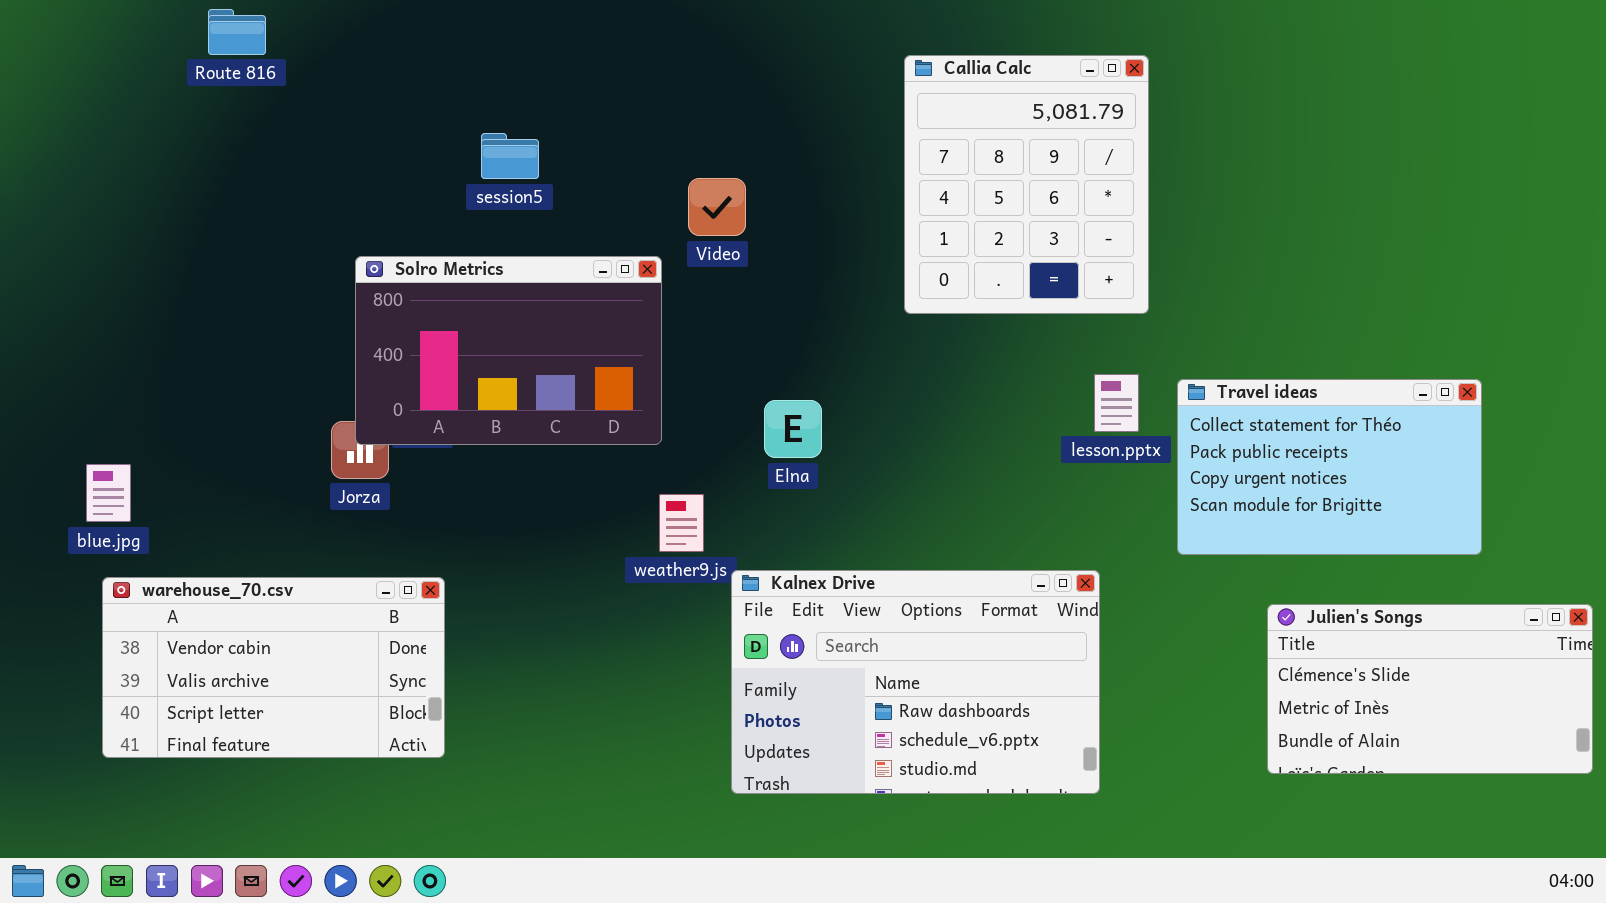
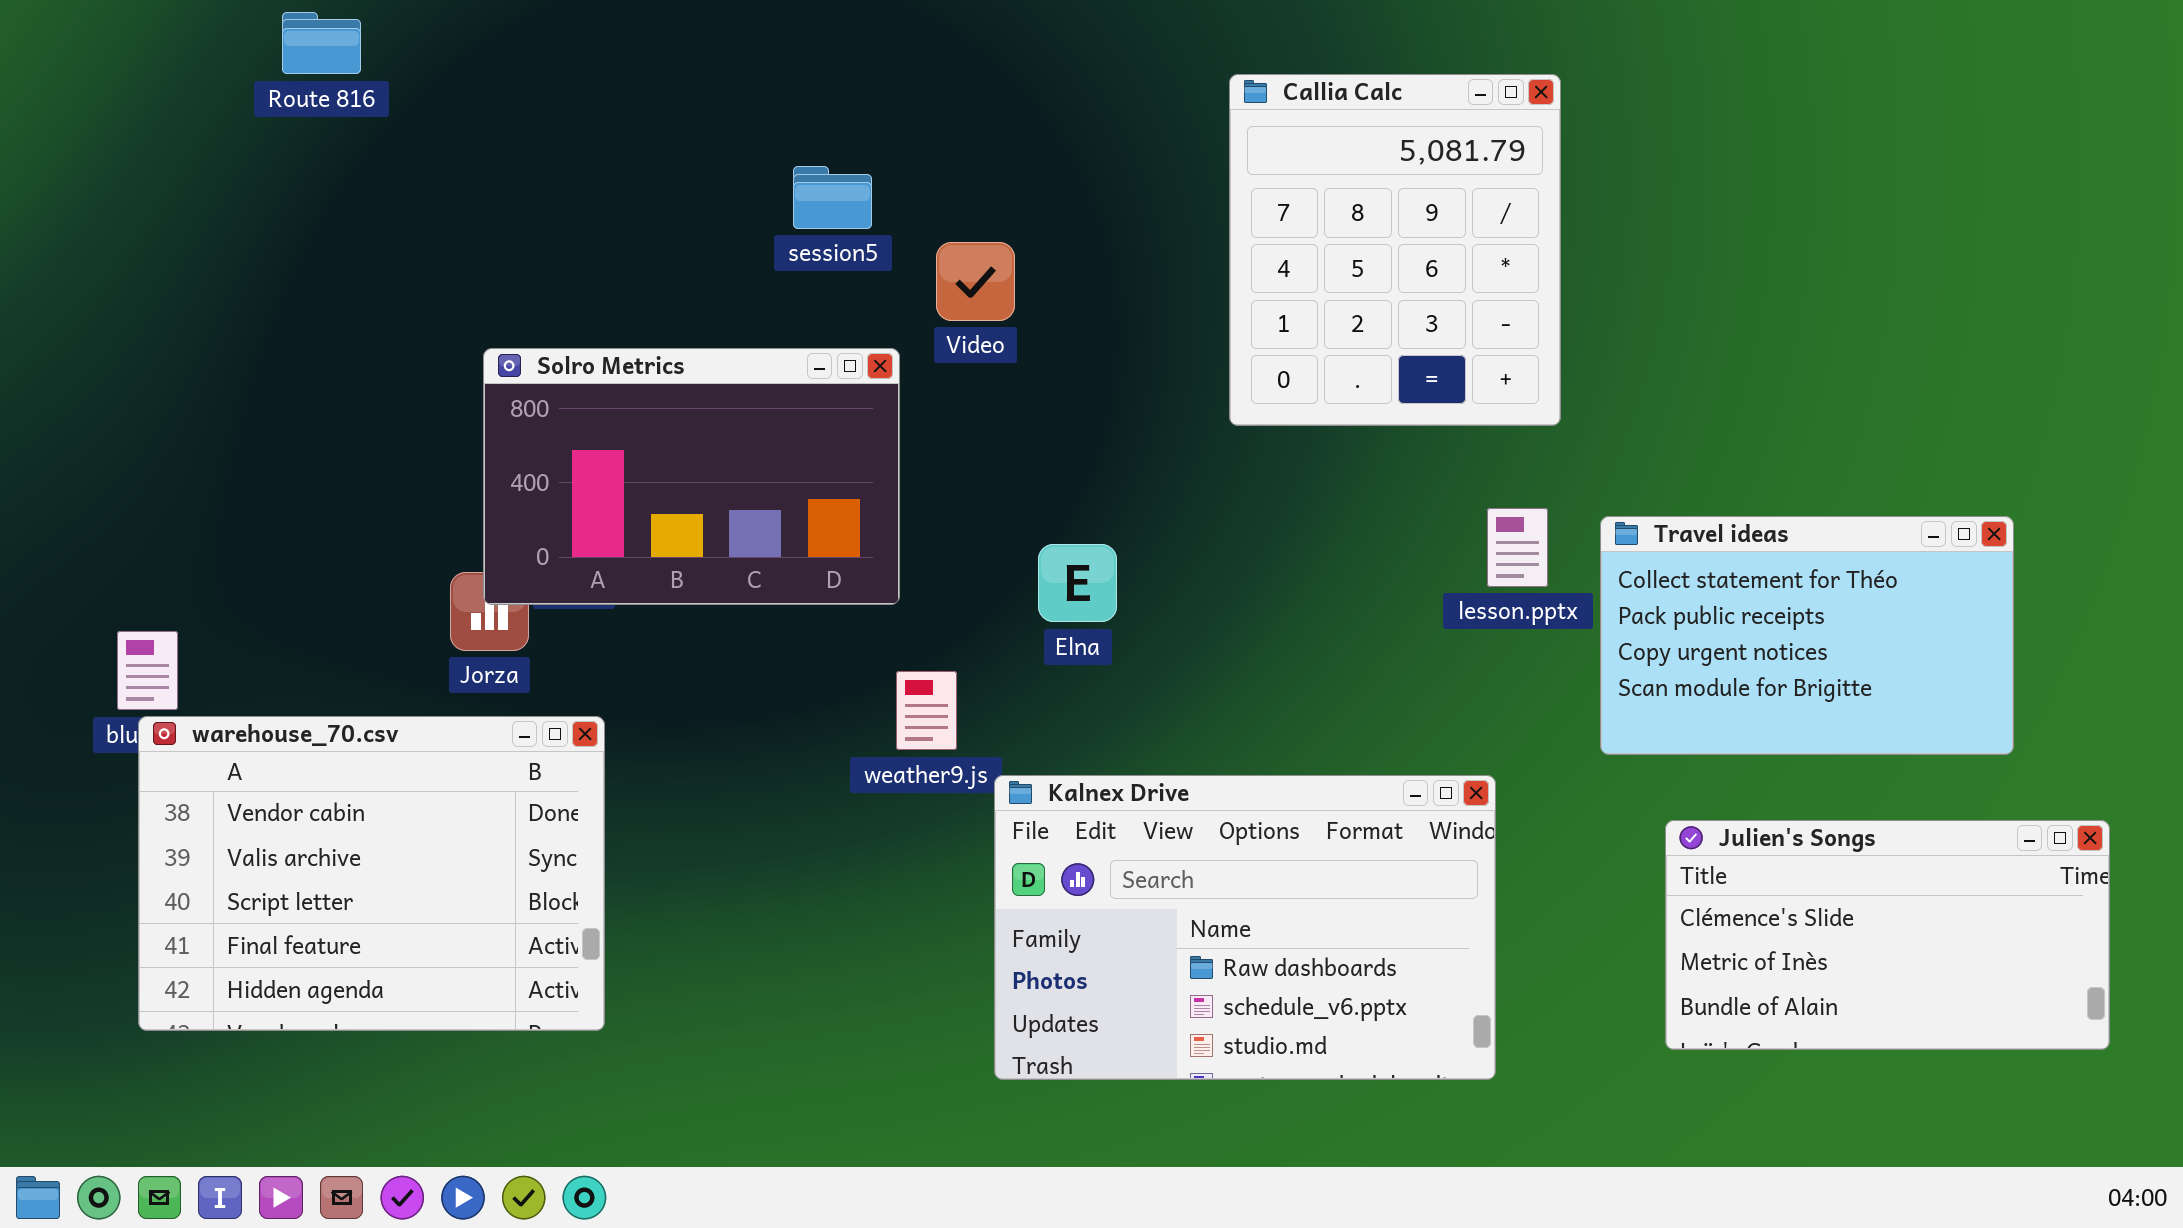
session5: [481,133,539,179] -> [793,166,872,229], moved
warehouse_70.csv: [102,577,445,758] -> [138,716,605,1031], resized
Julien's Songs: [1267,604,1593,774] -> [1665,820,2110,1050], moved

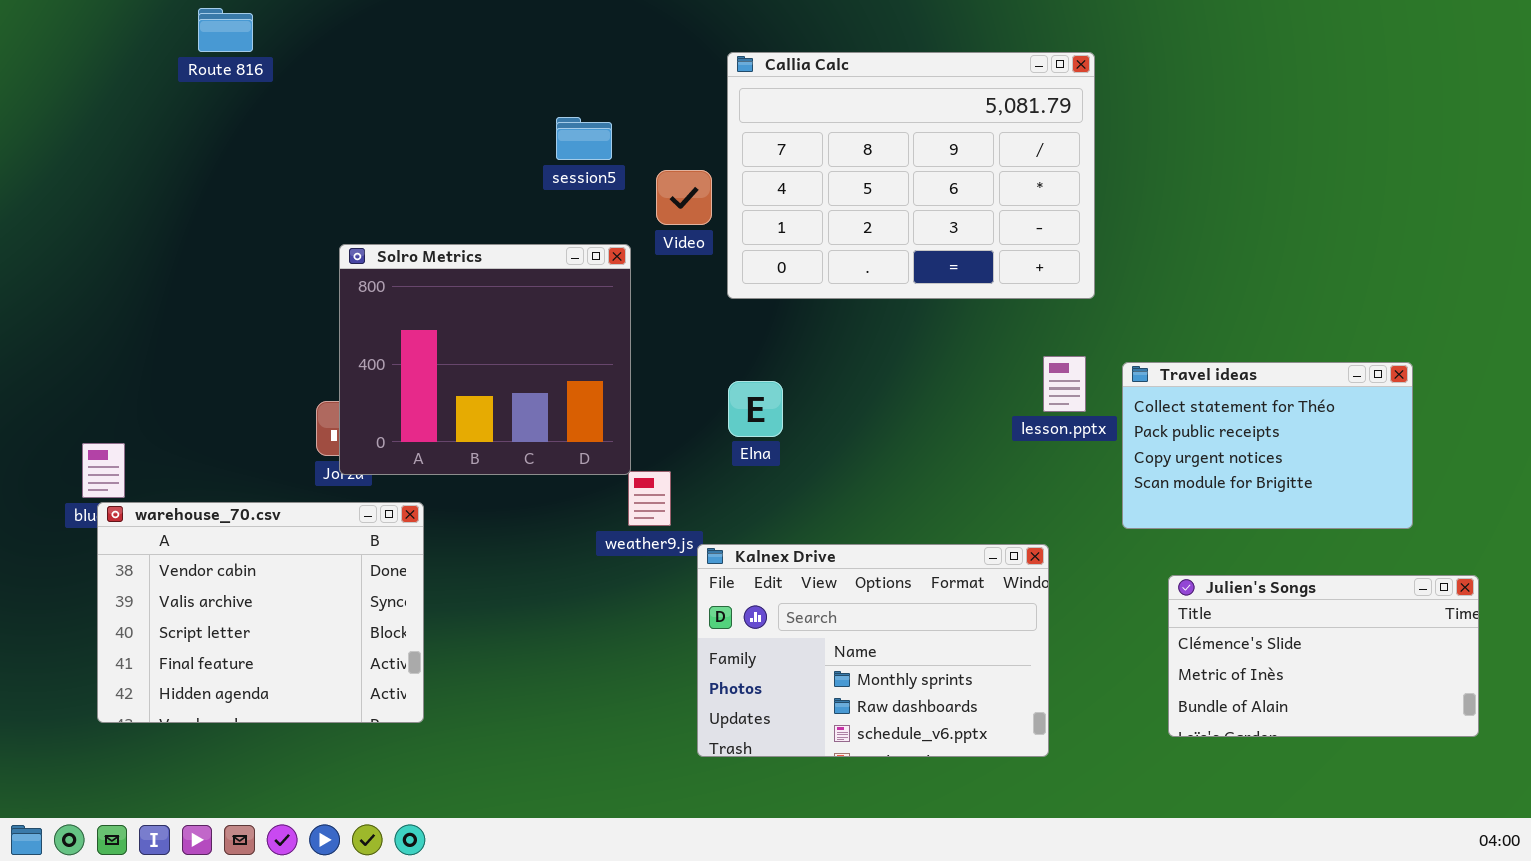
Callia Calc: [1229,74,1561,426] -> [727,52,1095,299], resized
Solro Metrics: [483,348,900,605] -> [339,244,631,475], resized
Kalnex Drive: [994,775,1496,1080] -> [697,544,1049,757], scrolled up 1 row

